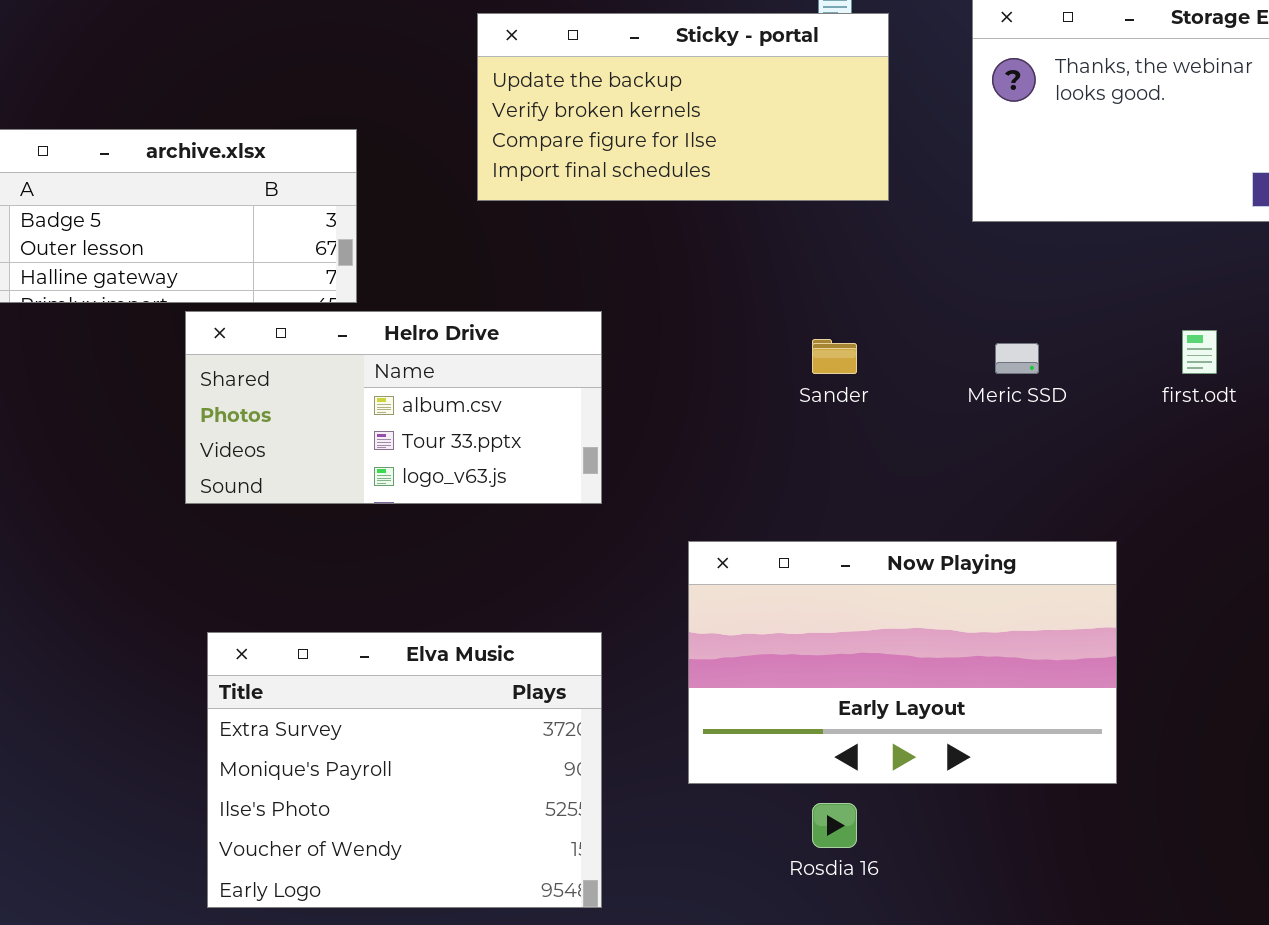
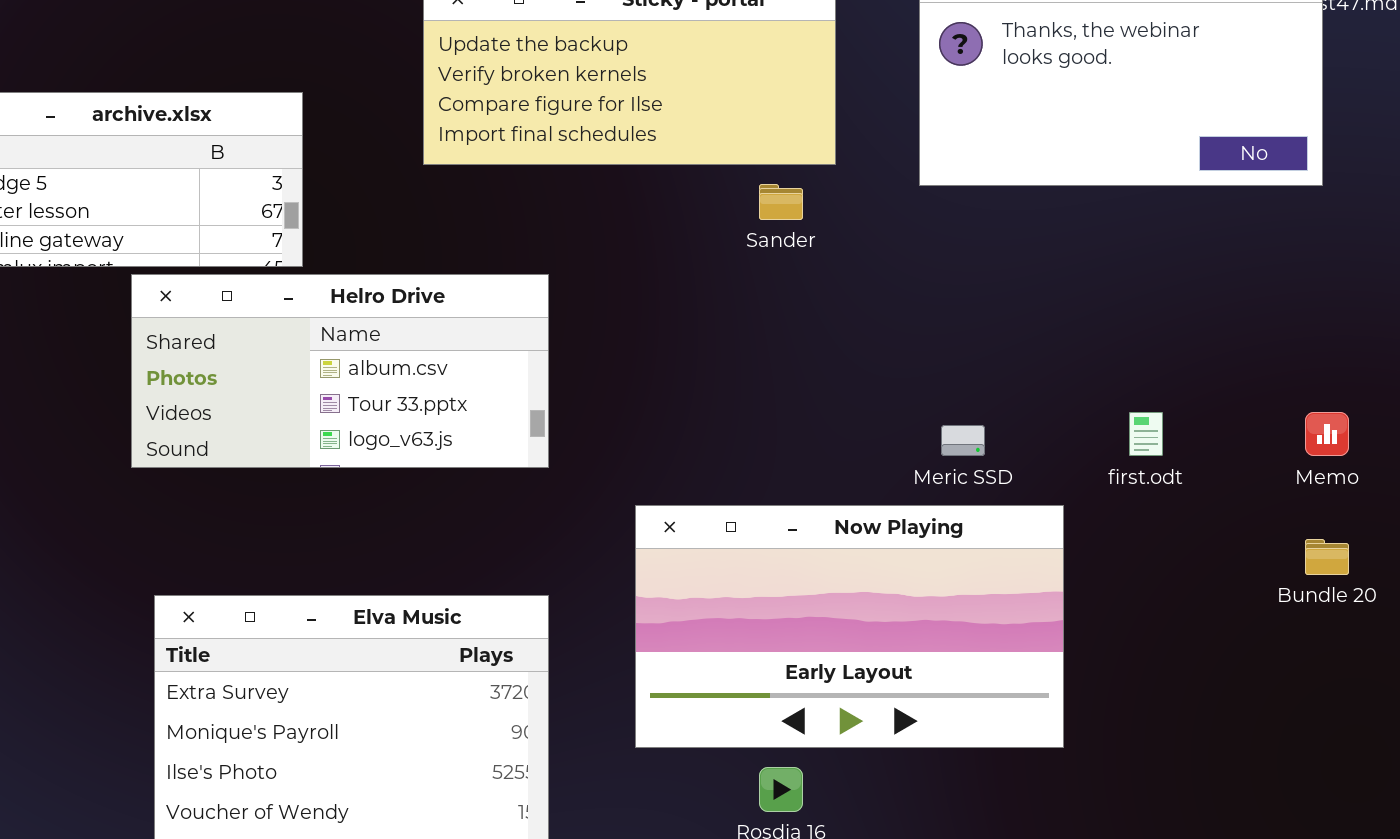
first.odt: [1182,330,1217,374] -> [1129,412,1163,456], moved
Sander: [812,339,857,374] -> [759,184,803,220], moved
Meric SSD: [995,343,1039,374] -> [941,425,985,456], moved

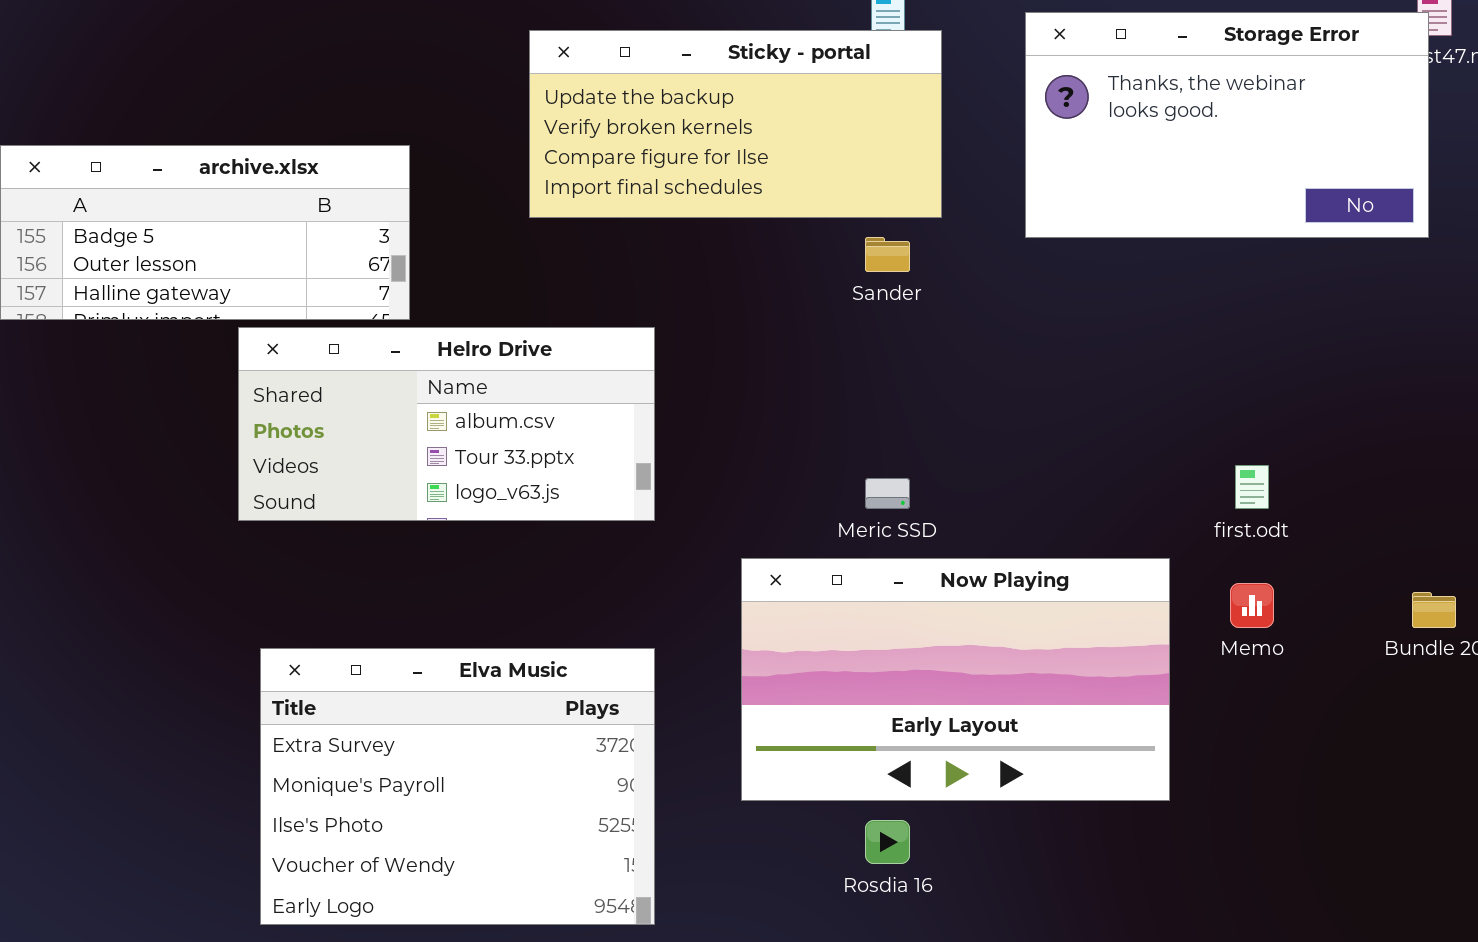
Memo: [1305,412,1349,456] -> [1230,583,1274,628], moved
Meric SSD: [941,425,985,456] -> [865,478,910,509], moved

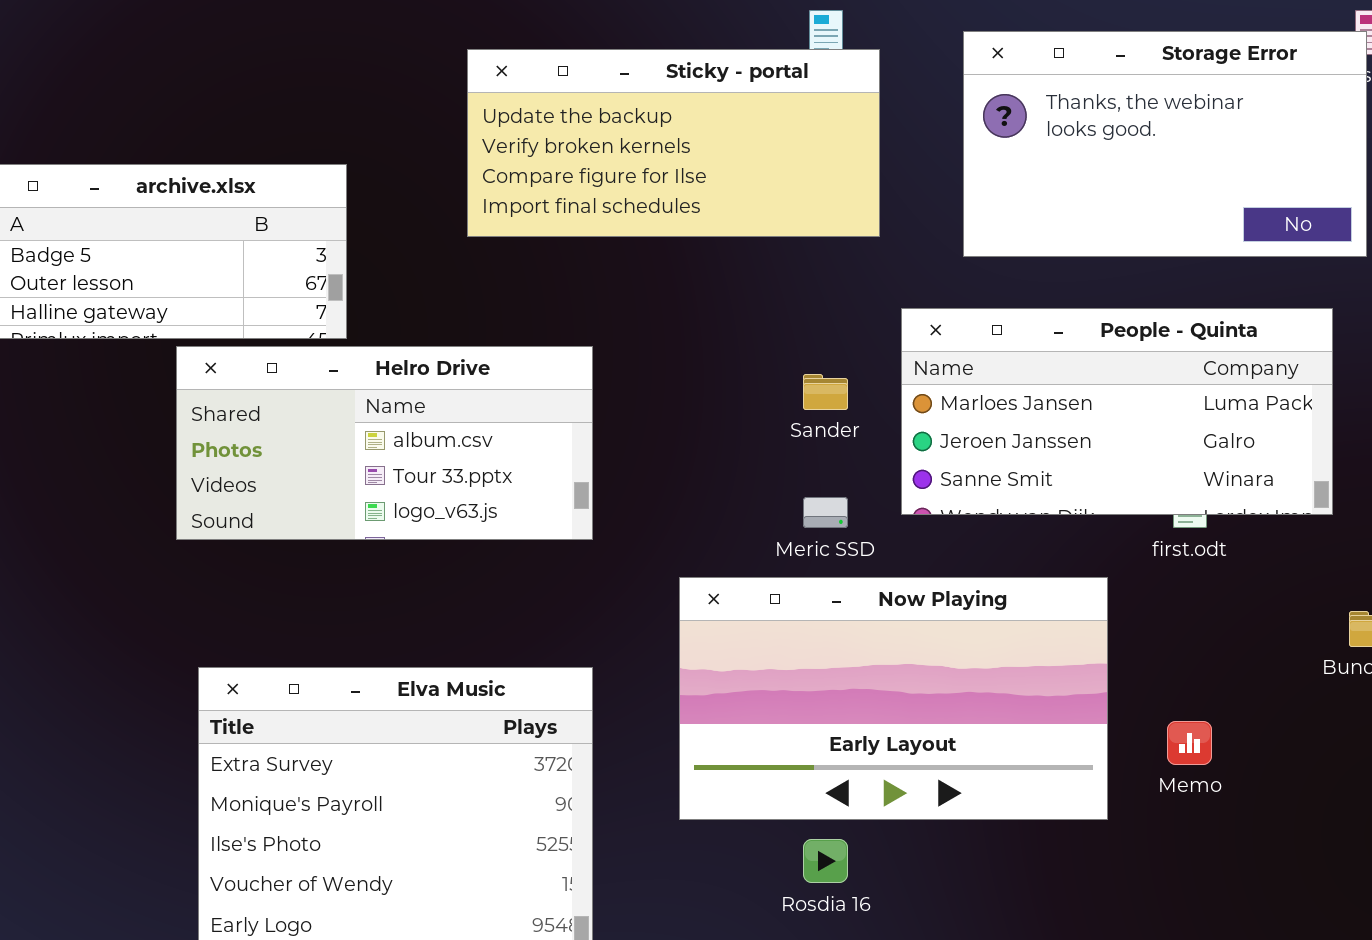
Sander: [865,237,910,272] -> [803,374,848,410], moved
People - Quinta: none -> [901,308,1333,515], opened
Memo: [1230,583,1274,628] -> [1167,721,1212,765], moved

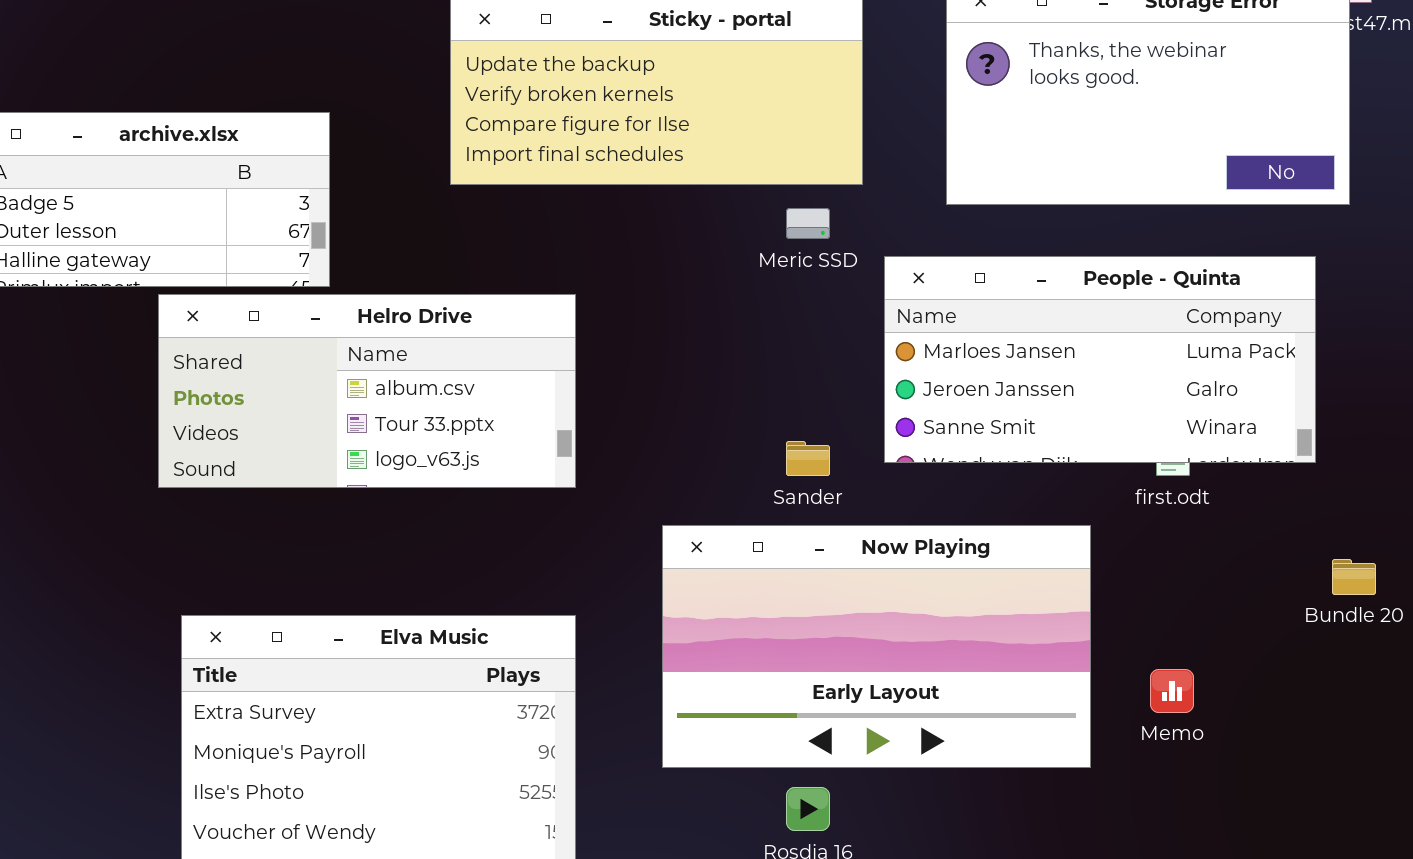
Sander: [803,374,848,410] -> [786,441,830,476], moved
Meric SSD: [803,497,848,528] -> [786,208,830,239], moved

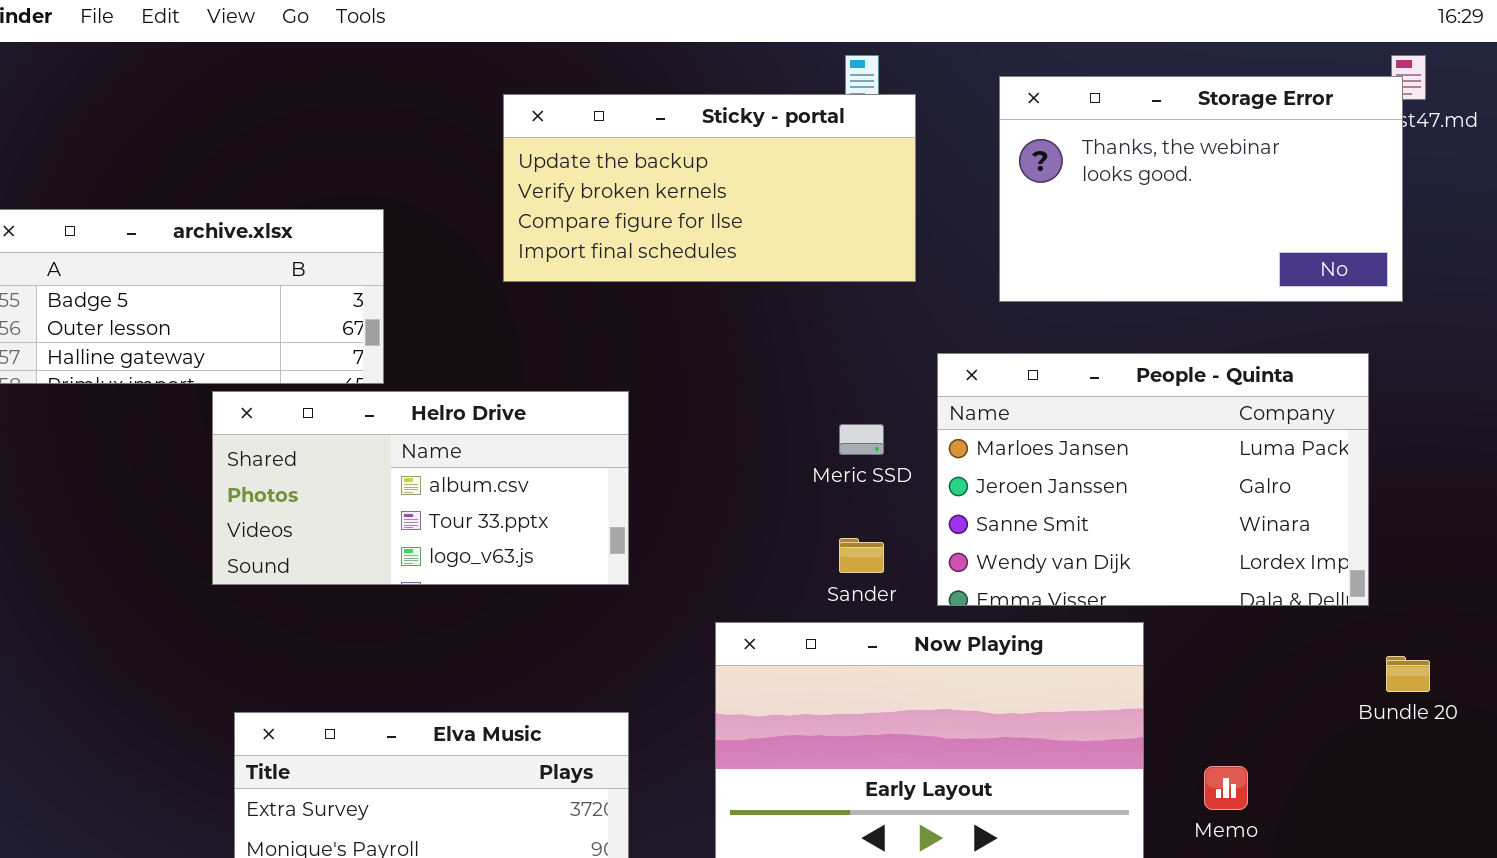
Meric SSD: [786,208,830,239] -> [839,424,884,455], moved
People - Quinta: [884,256,1316,463] -> [937,353,1369,606], resized

